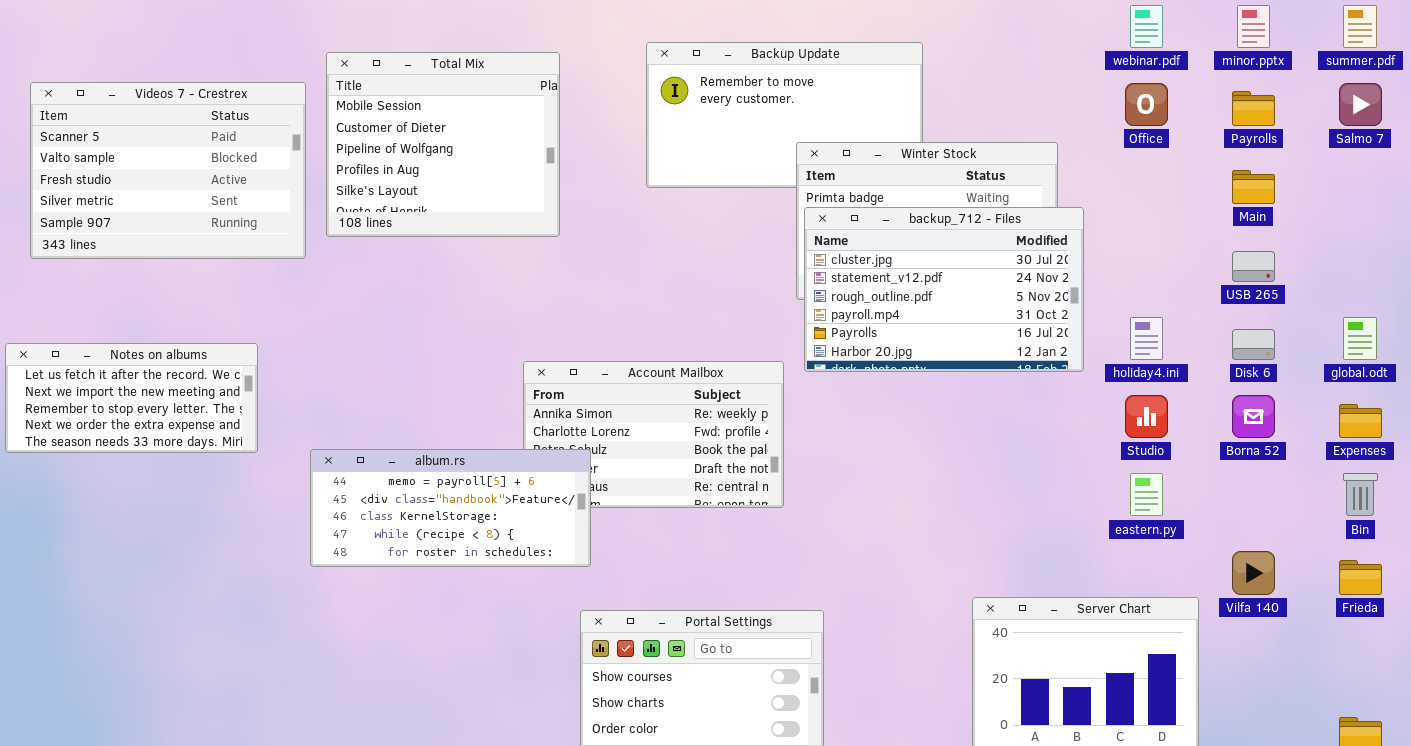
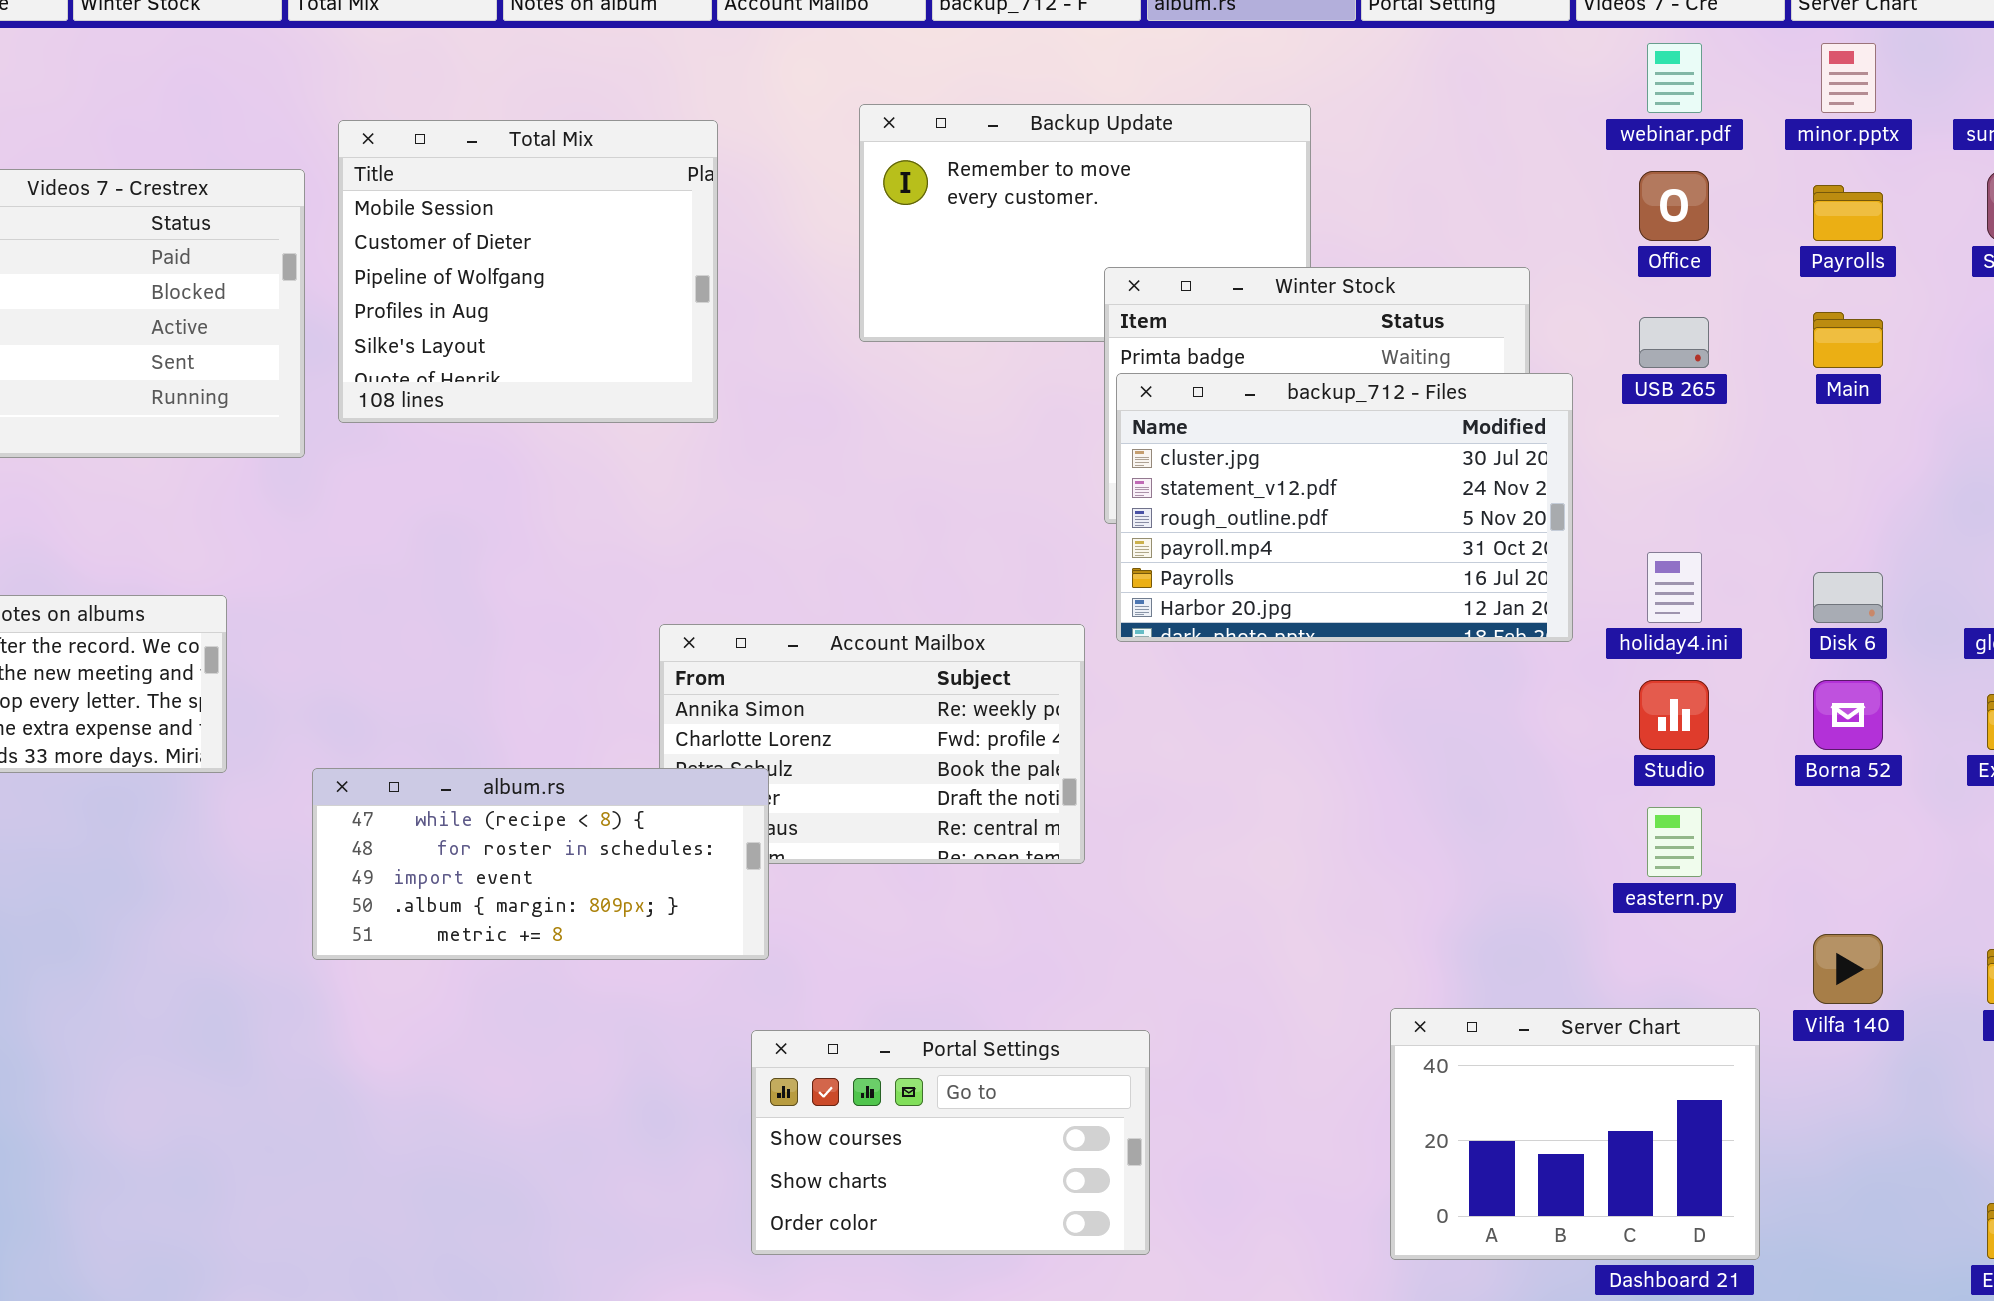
USB 265: [1232,251,1275,282] -> [1639,317,1709,368], moved
album.rs: [310,449,591,567] -> [312,768,769,960], scrolled down 3 rows

